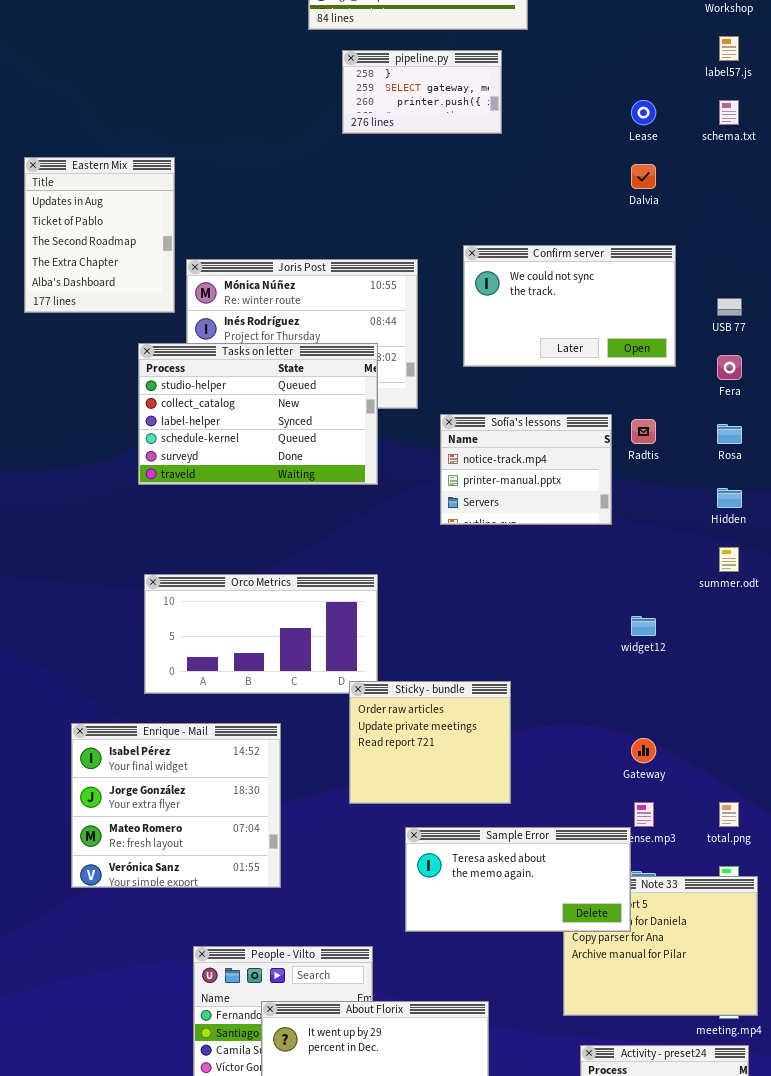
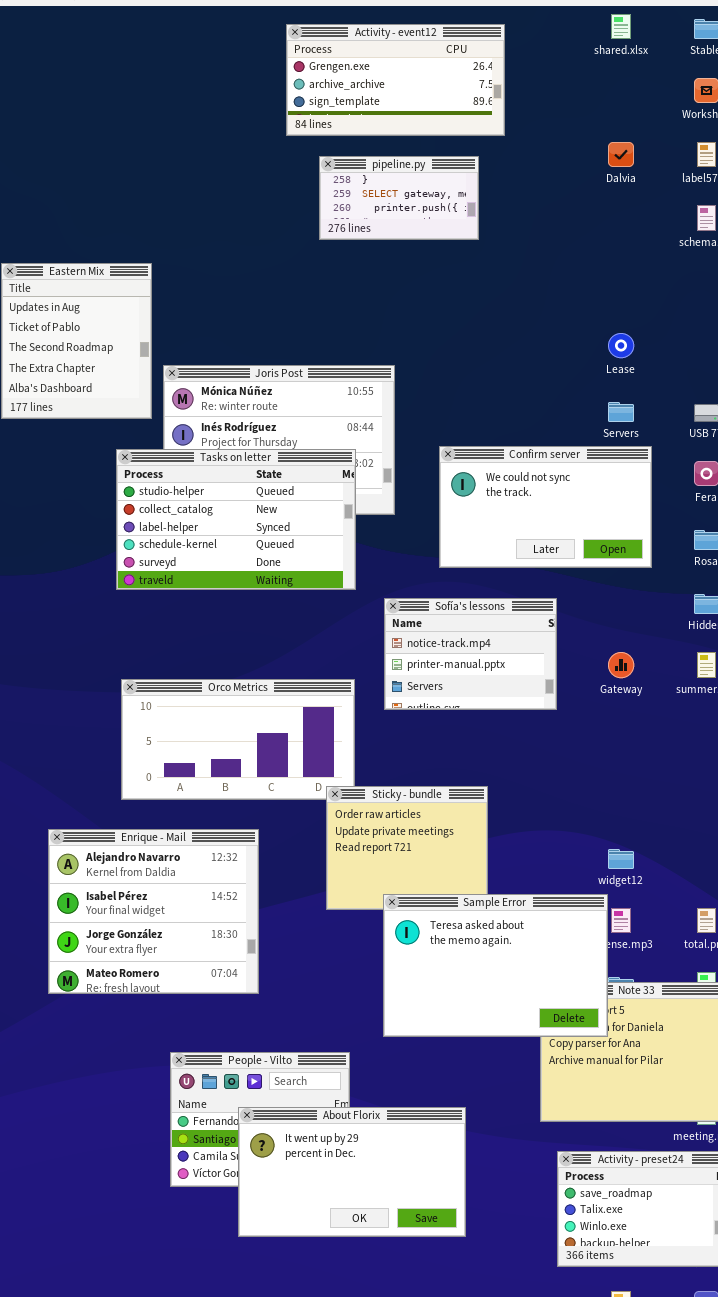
Lease: [631,100,656,125] -> [608,333,634,358], moved
Dalvia: [631,164,656,189] -> [608,142,634,167], moved
Confirm server: [463,245,676,367] -> [439,446,652,568], moved
Sofía's lessons: [440,414,612,525] -> [384,598,557,710], moved
widget12: [631,616,656,636] -> [608,849,634,869], moved
Enrique - Mail: [71,723,281,888] -> [48,829,259,994], scrolled up 1 row
Gateway: [631,738,656,763] -> [608,652,634,678], moved
Sample Error: [405,827,631,932] -> [383,894,608,1037], resized

